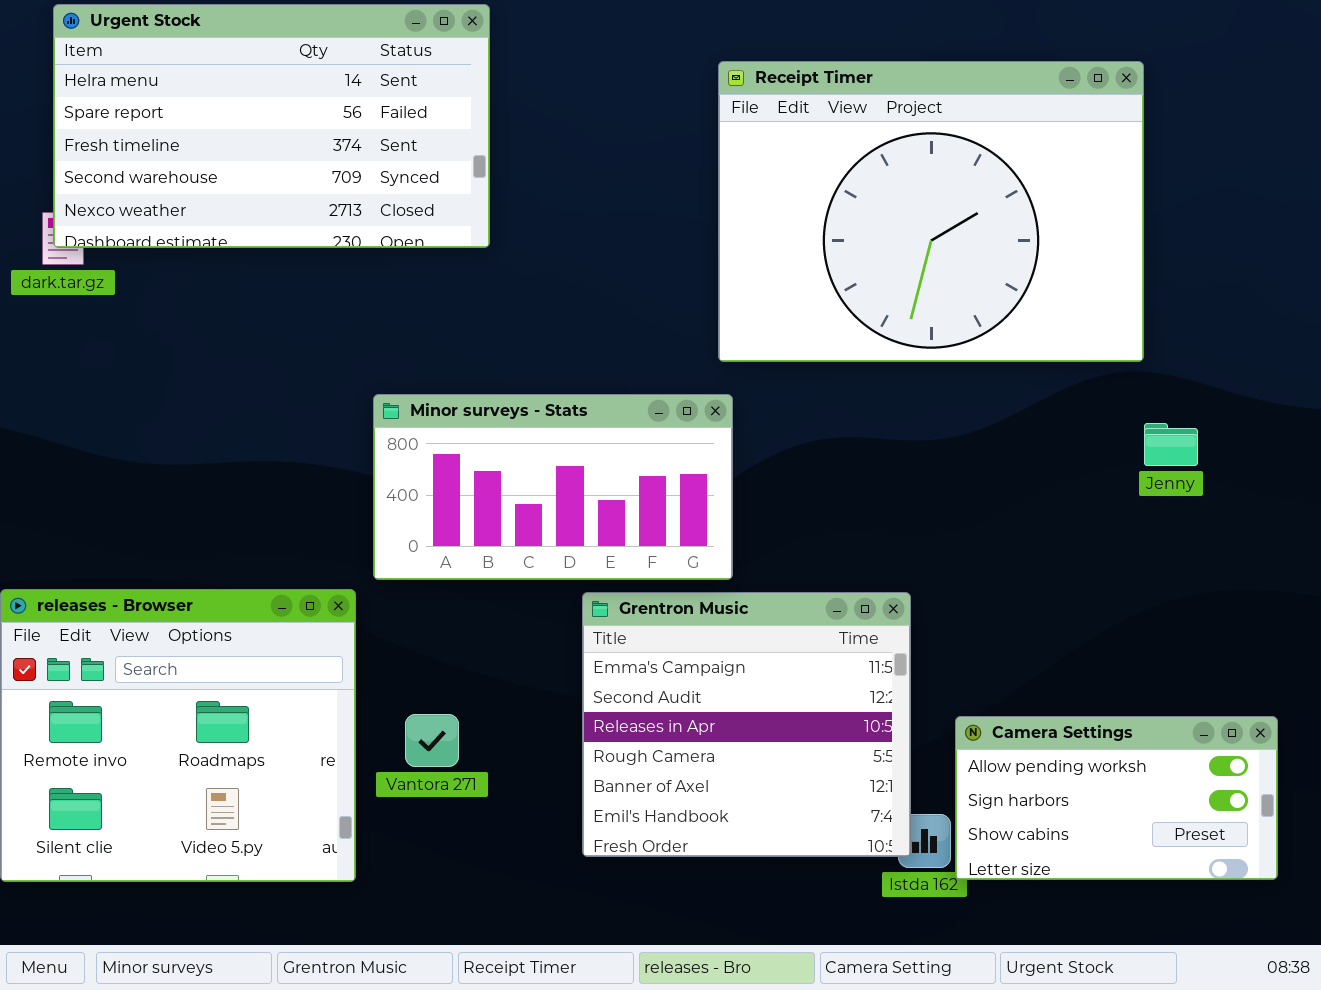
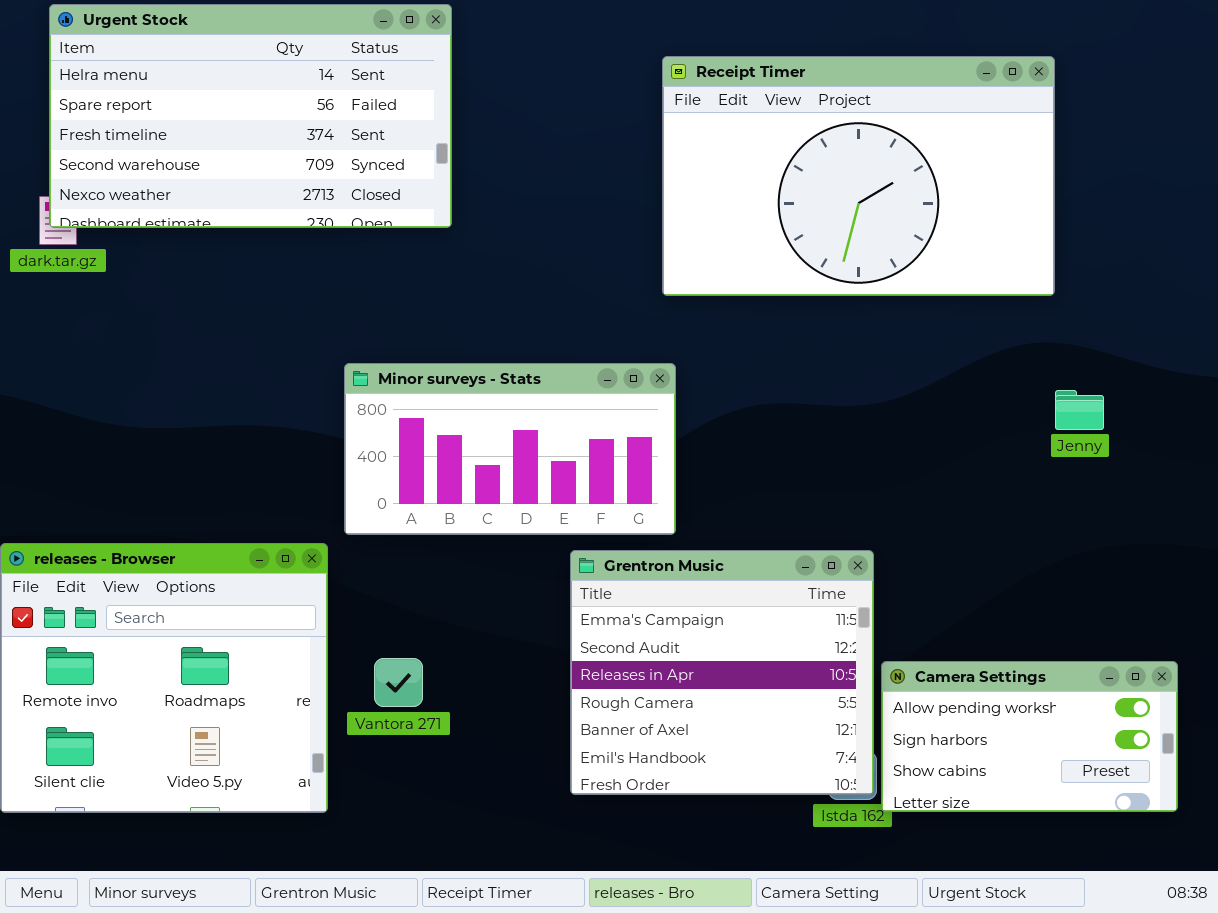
Receipt Timer: [718,61,1144,362] -> [662,56,1055,296], resized
Grentron Music: [582,592,911,857] -> [570,550,874,795], moved

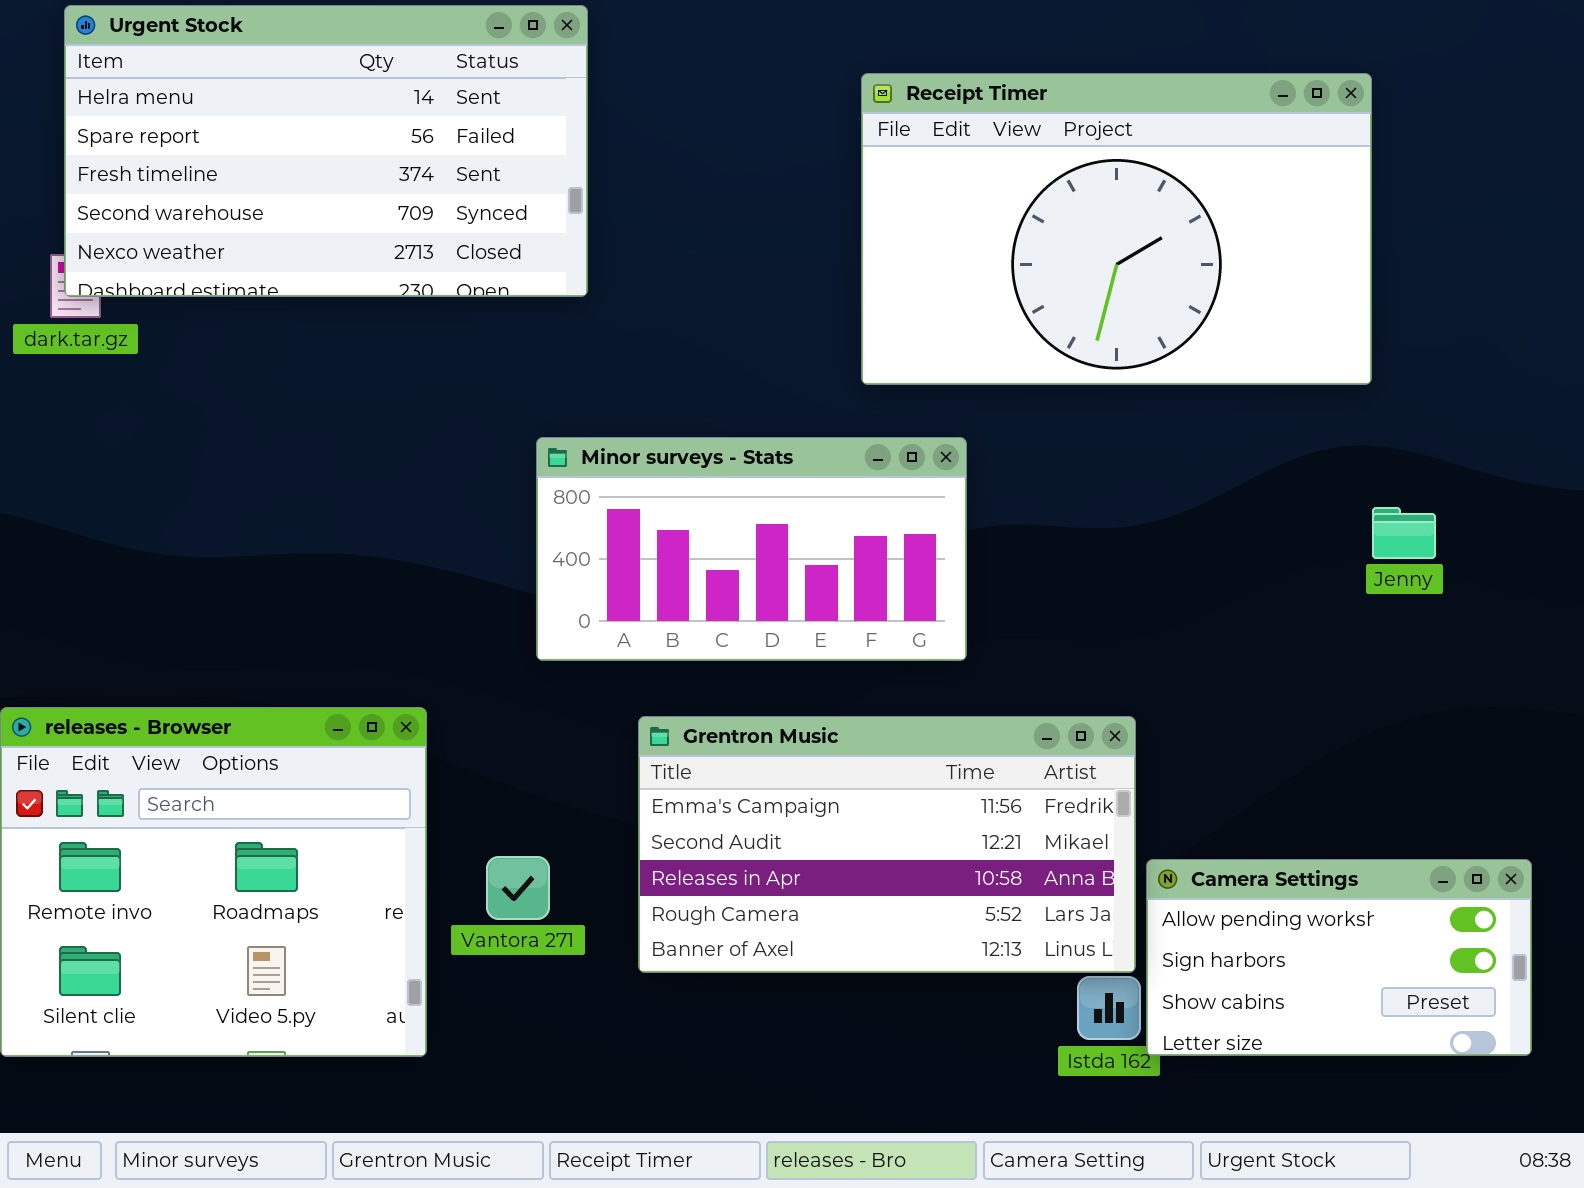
Minor surveys - Stats: [344,363,676,535] -> [536,437,967,661], moved
Grentron Music: [570,550,874,795] -> [638,716,1136,973], resized

